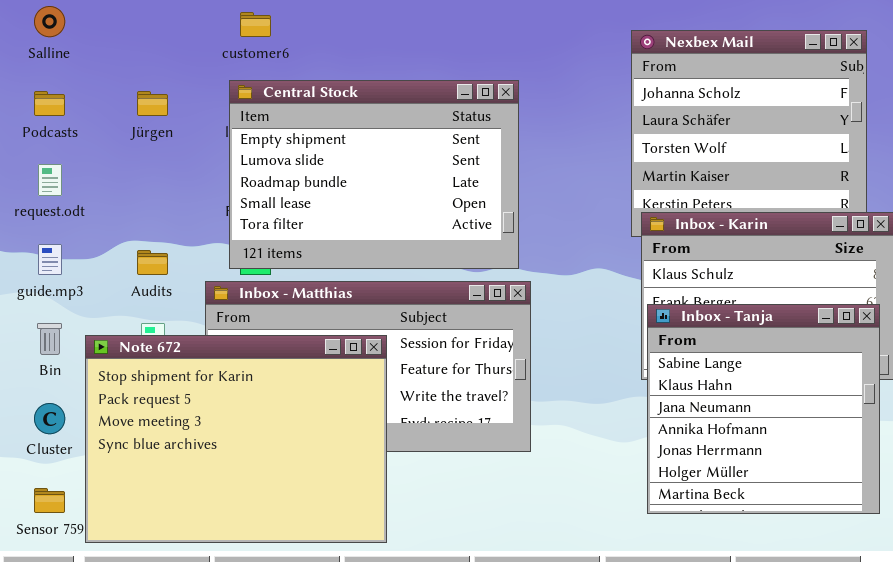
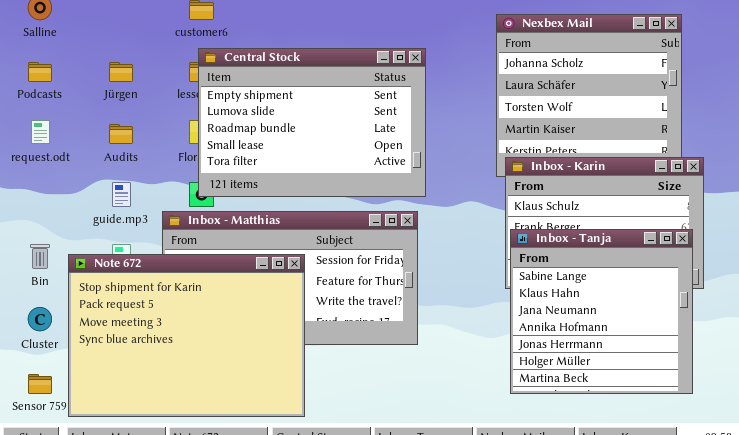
Central Stock: [229,80,519,269] -> [198,48,426,197], moved
guide.mp3: [38,244,62,275] -> [112,182,131,207], moved
Audits: [137,250,168,275] -> [109,124,133,144], moved

